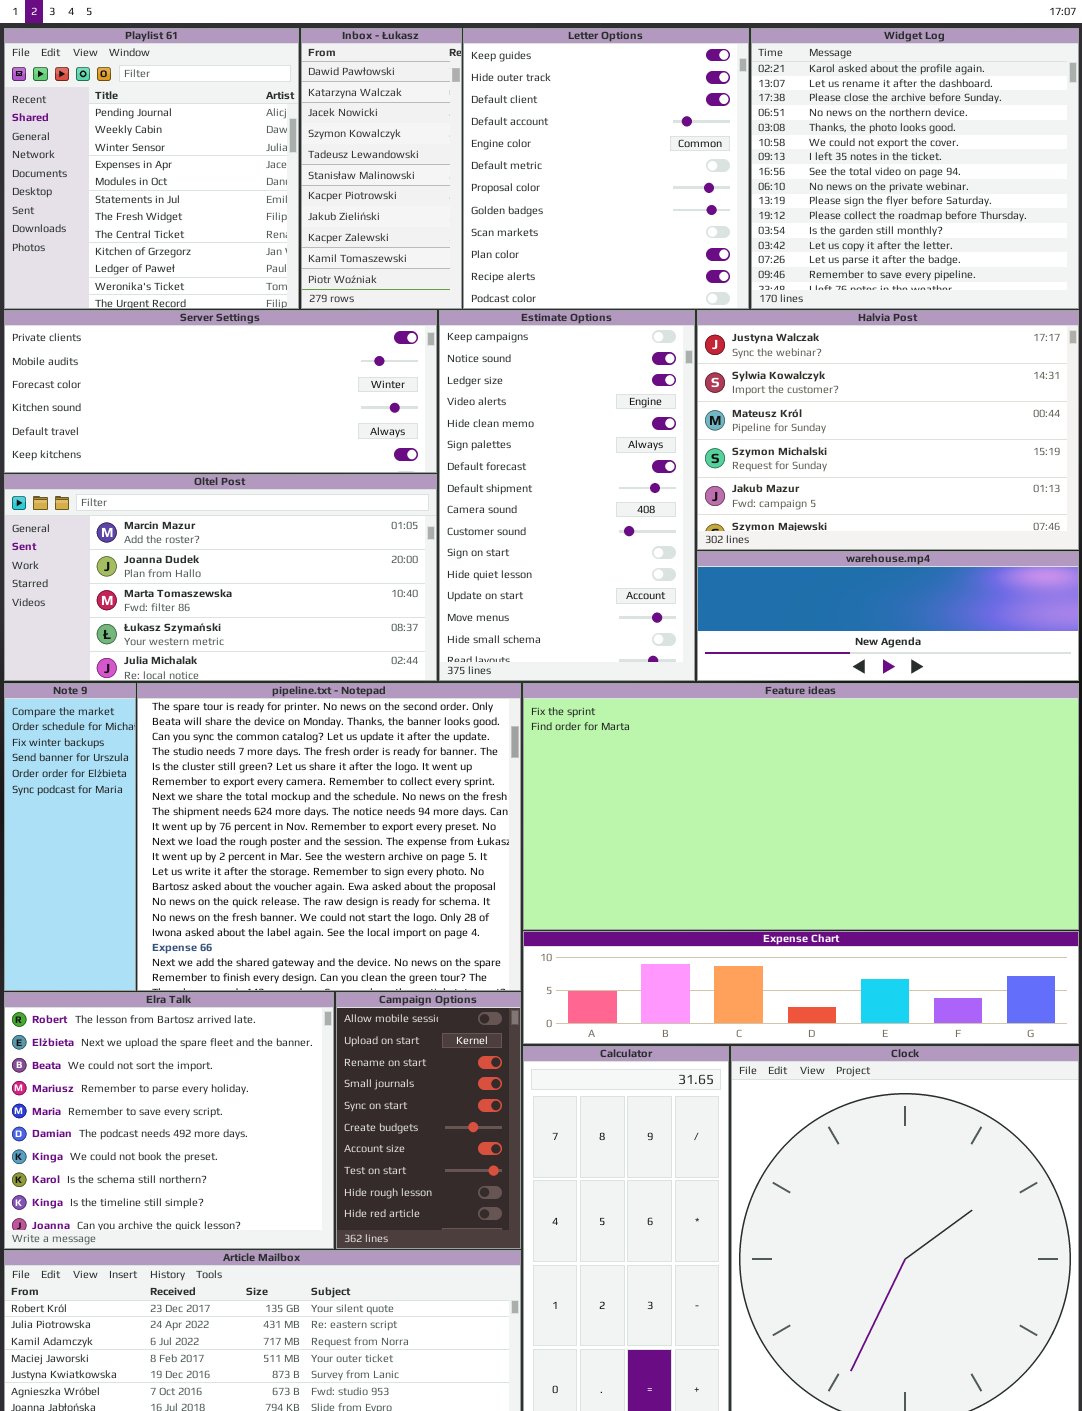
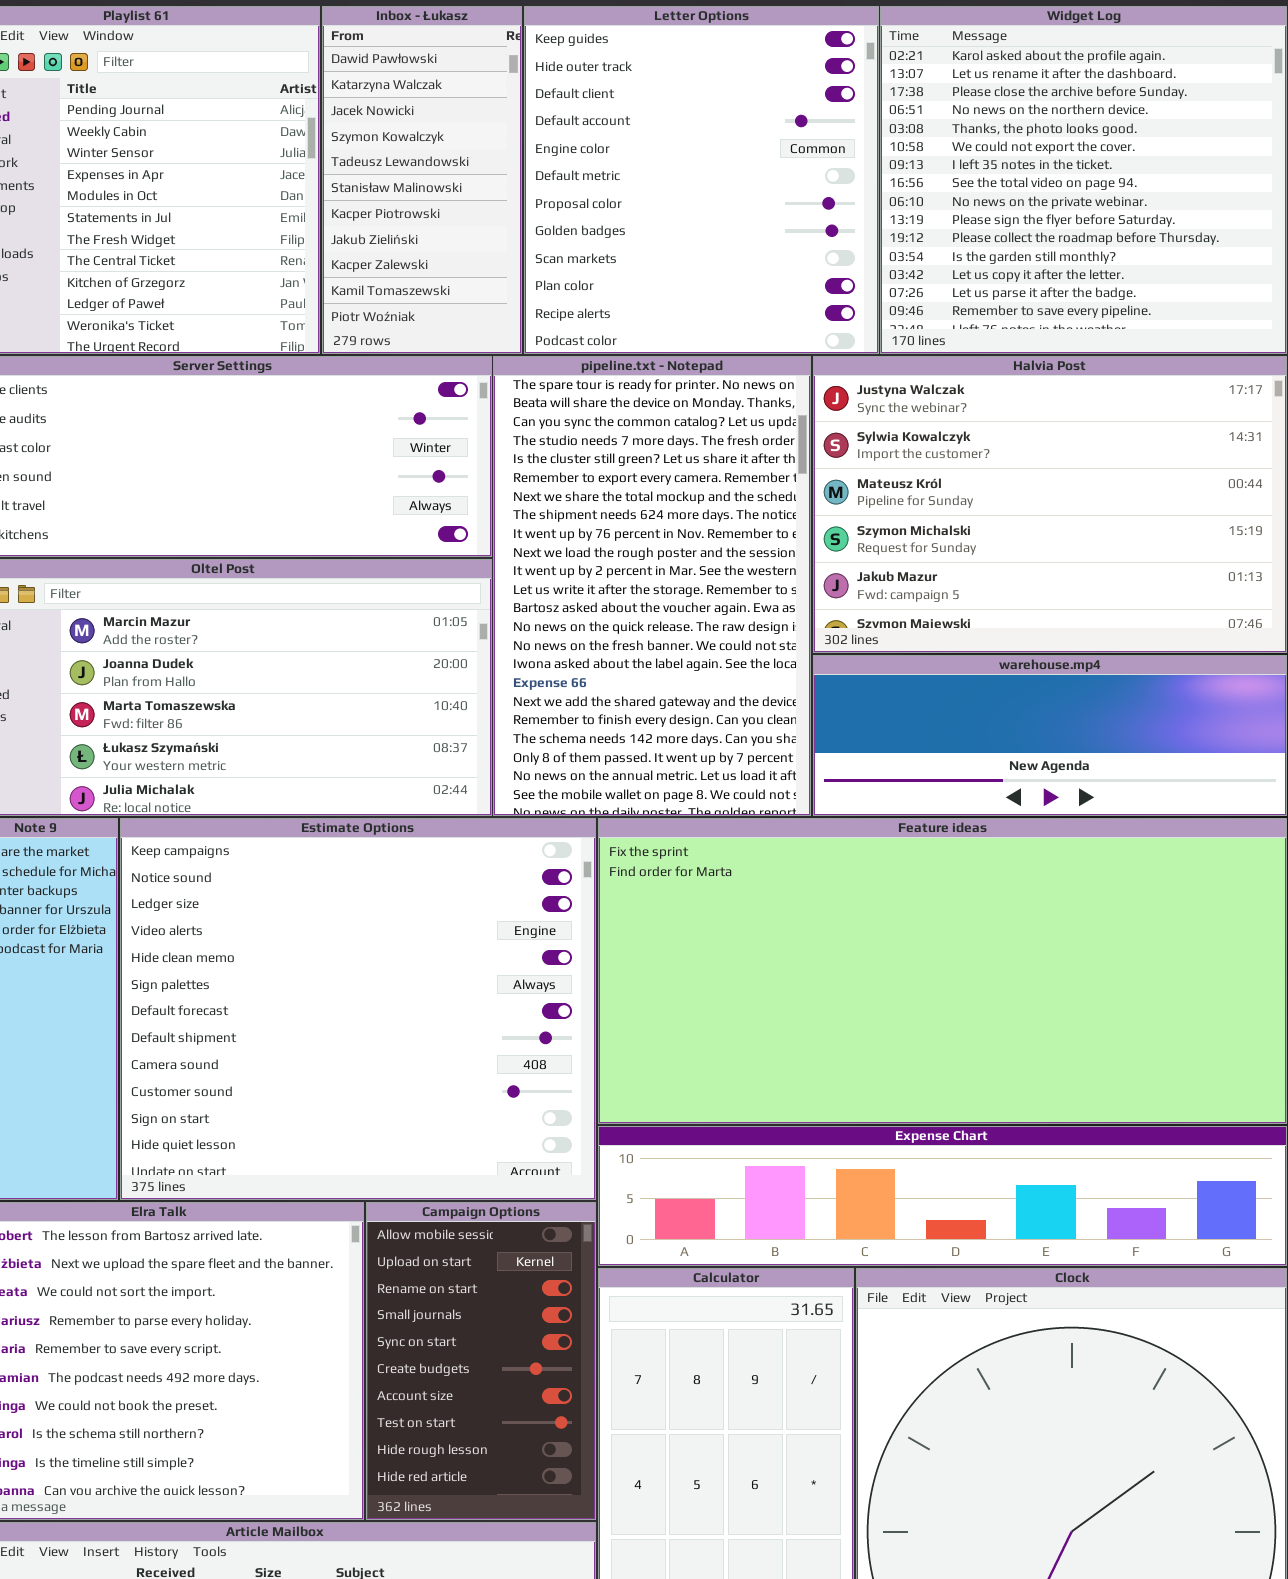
Estimate Options: [439,310,695,681] -> [120,818,596,1200], moved, resized
pipeline.txt - Notepad: [137,683,521,991] -> [493,356,811,816], moved, resized

